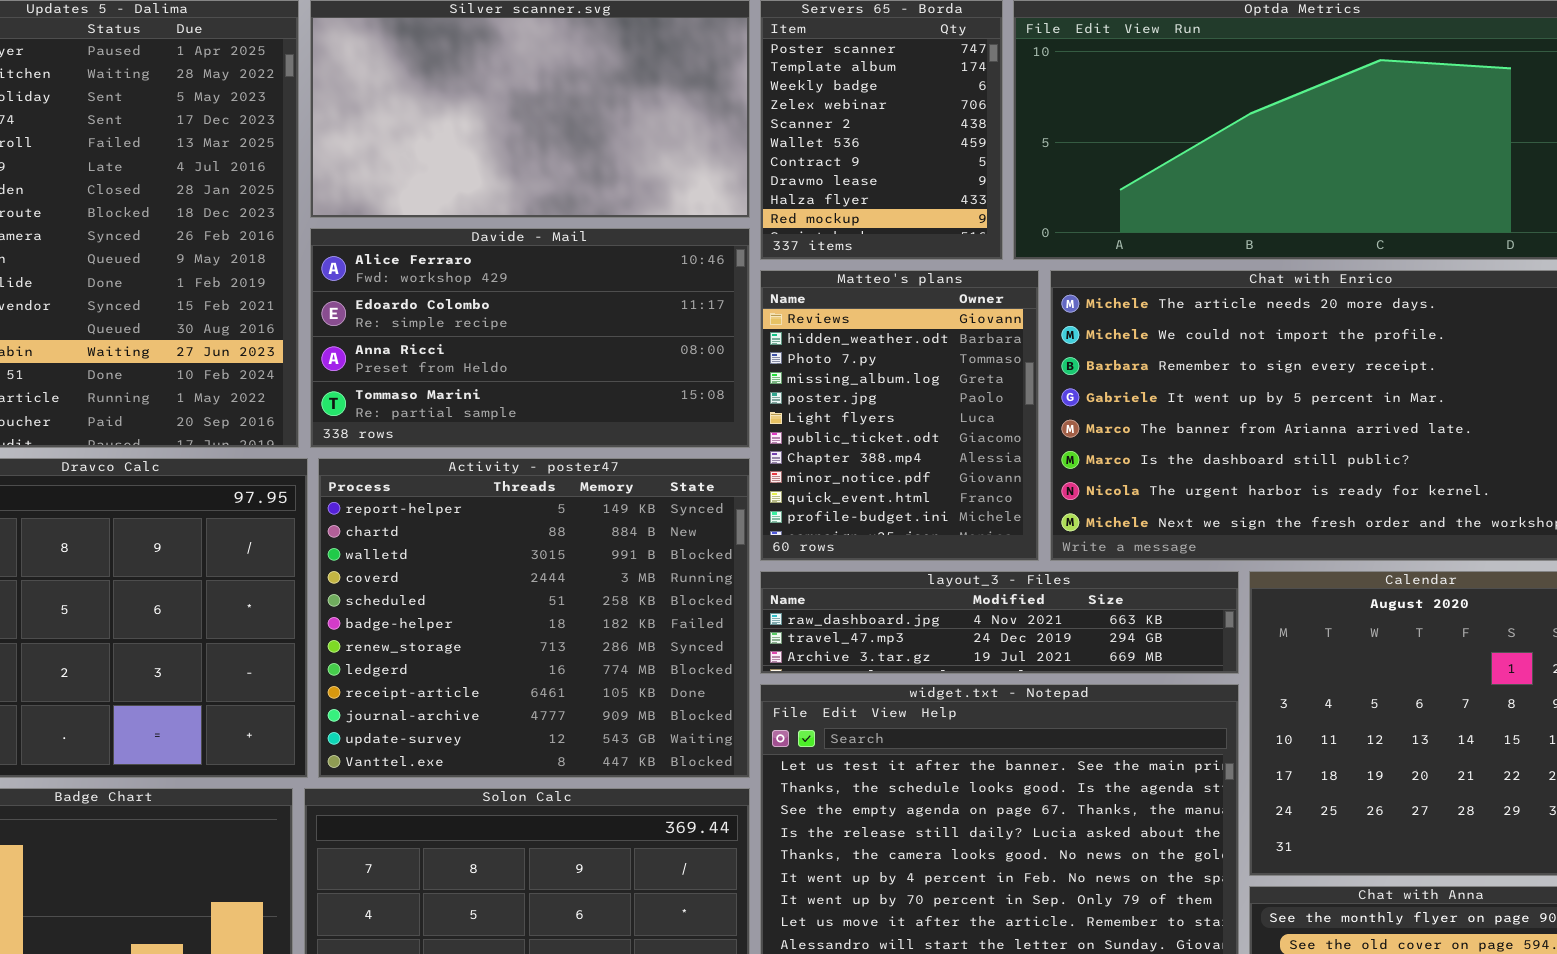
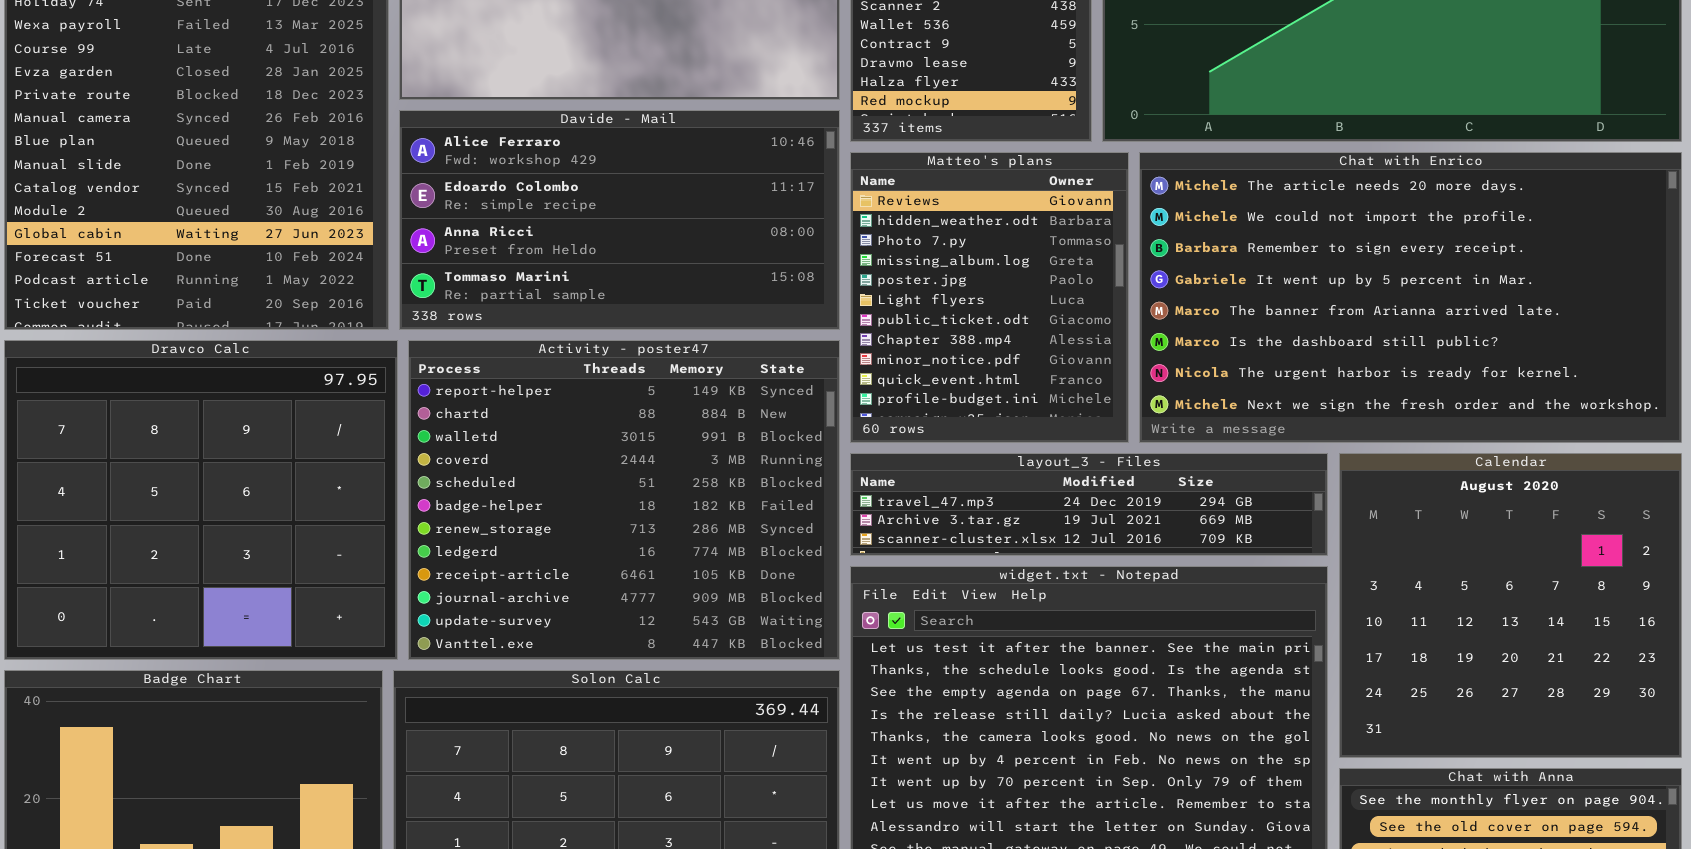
layout_3 - Files: [760,571,1239,674] -> [850,453,1328,556], scrolled down 1 row

